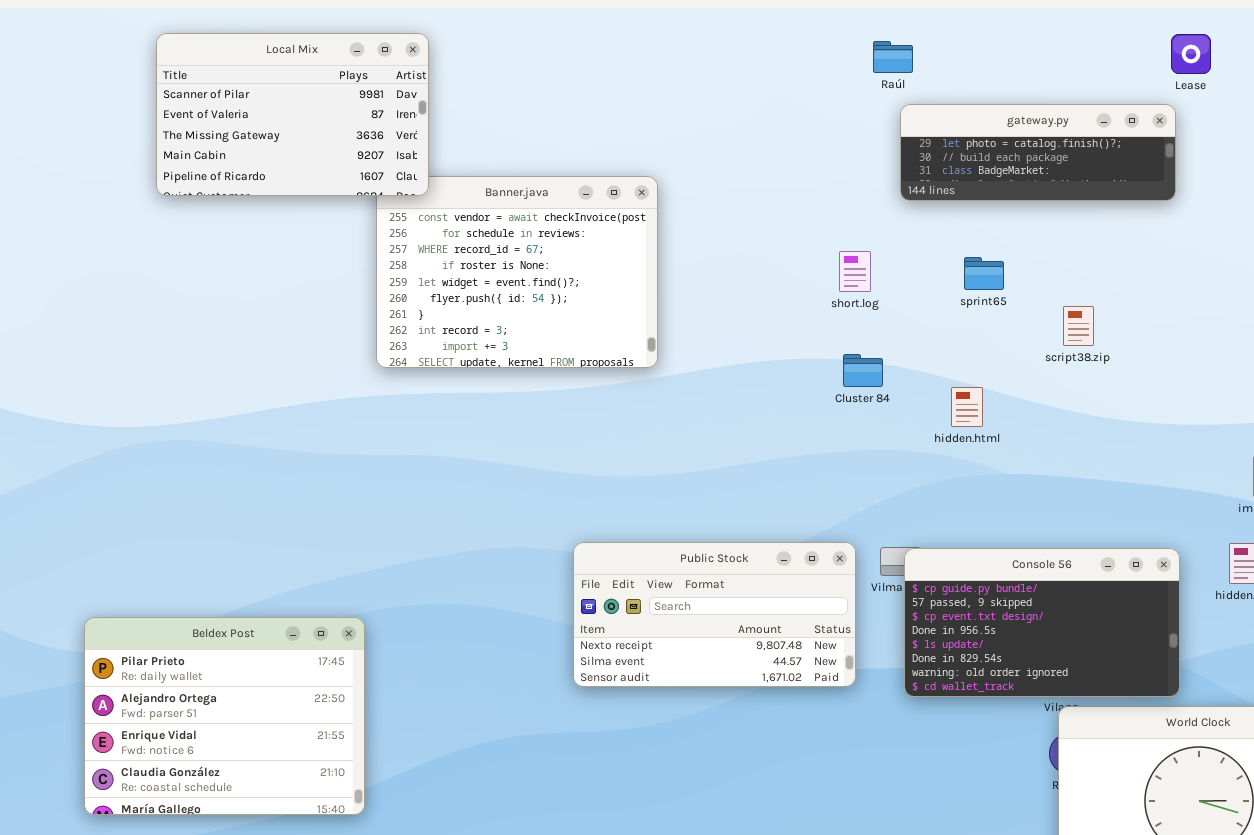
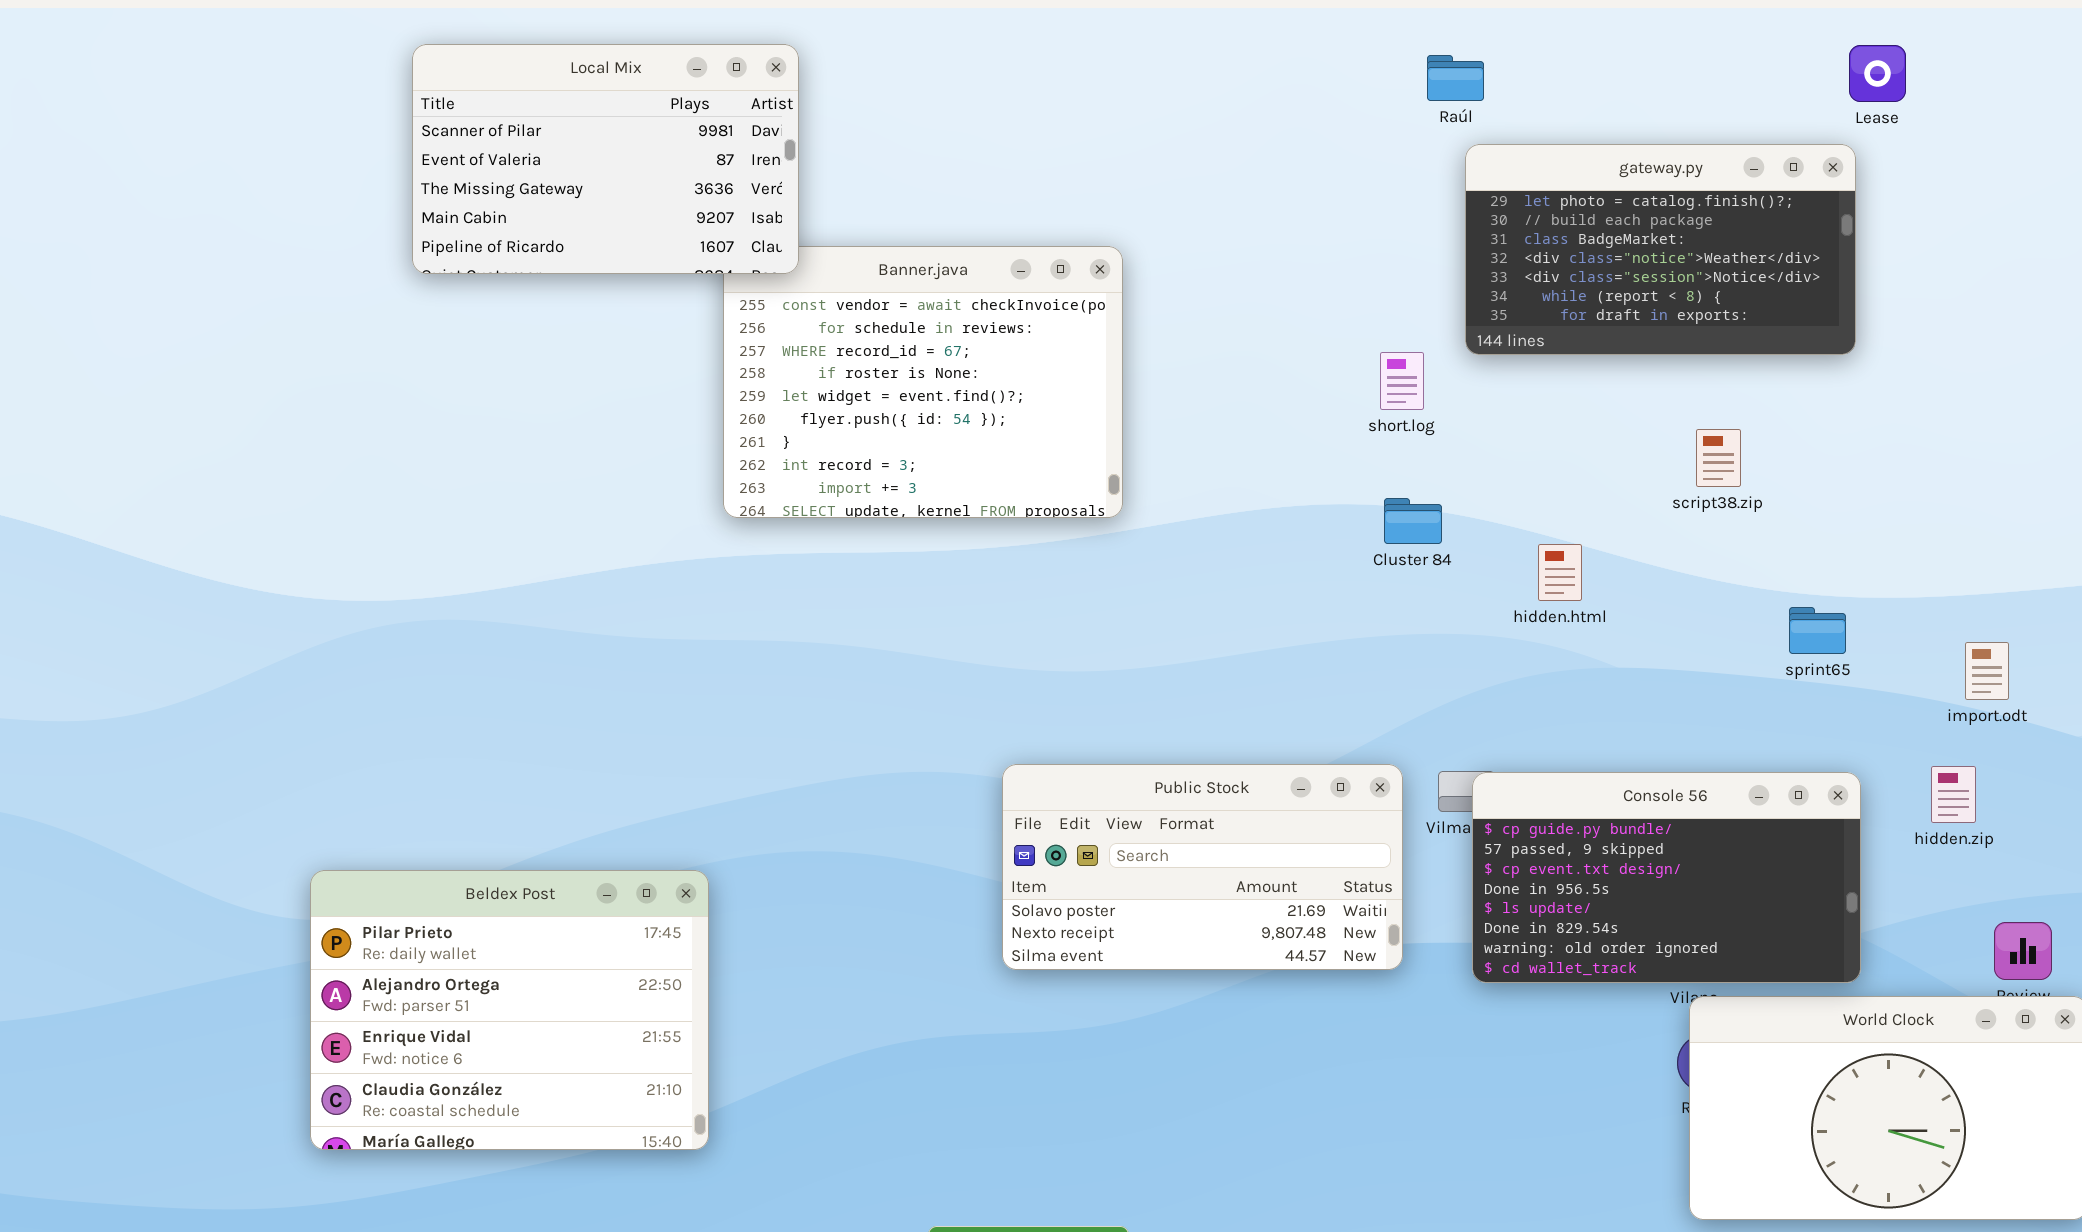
gateway.py: [900,104,1176,201] -> [1465,144,1856,355], resized
sprint65: [964,257,1004,290] -> [1789,607,1846,654], moved
Public Stock: [573,542,856,687] -> [1002,764,1403,970], scrolled up 1 row

